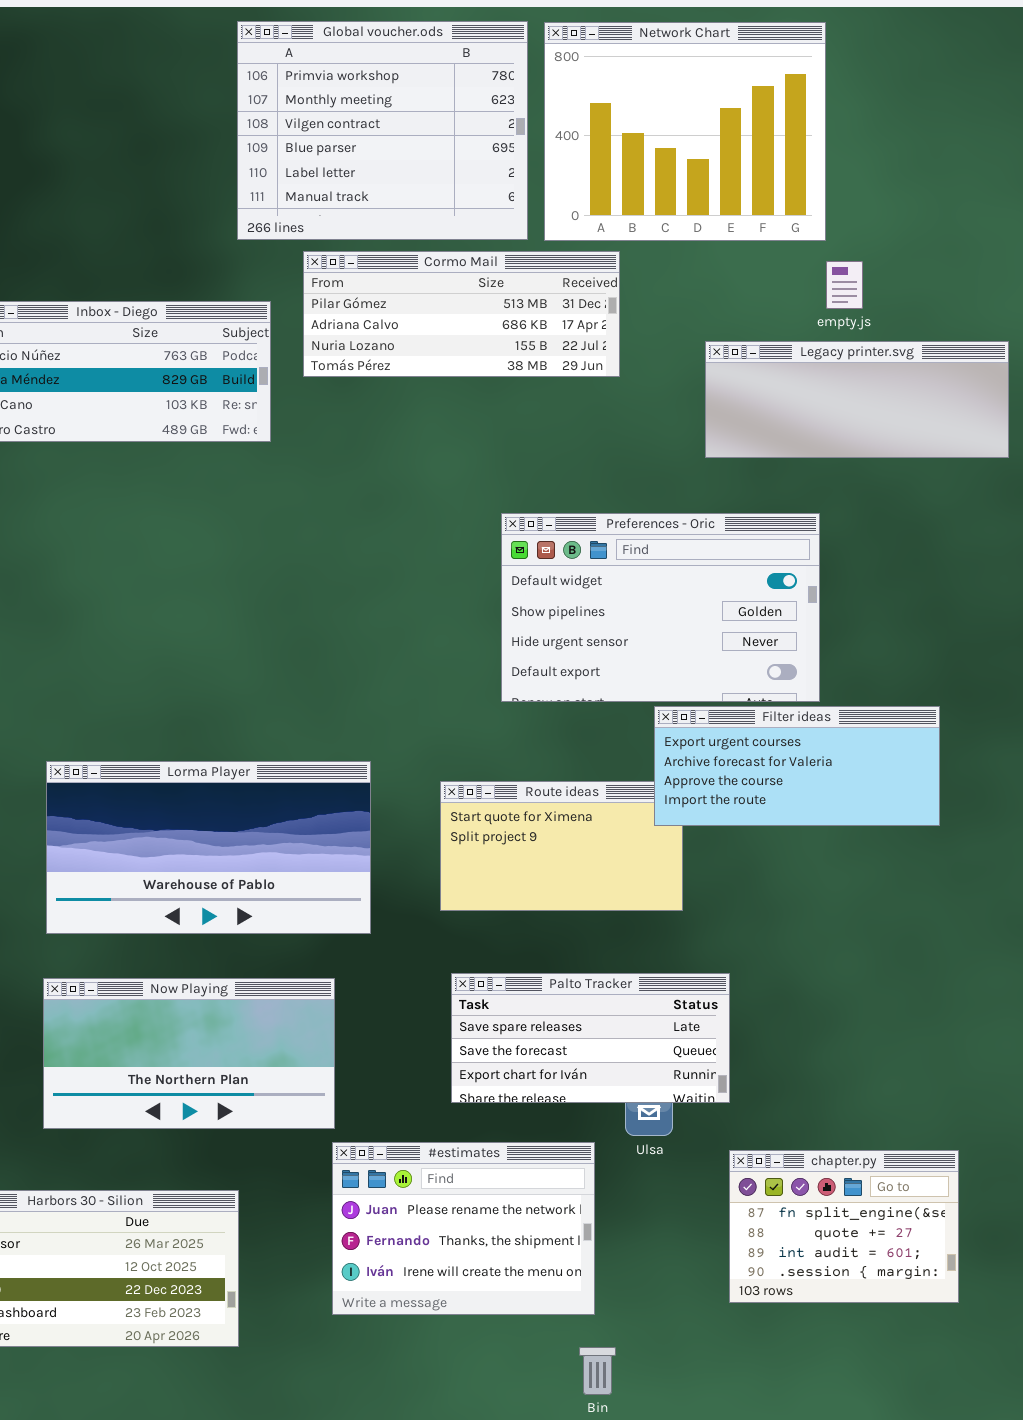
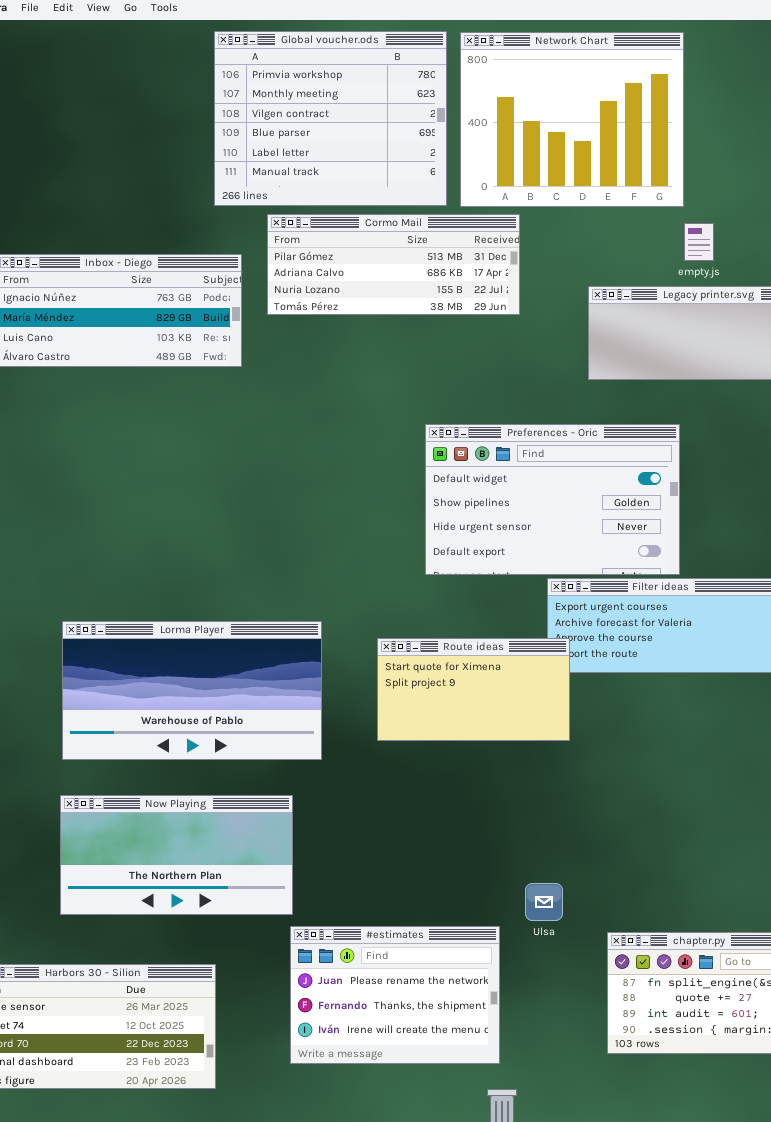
Route ideas: [440,781,683,911] -> [377,638,570,741], raised
Palto Tracker: [451,973,730,1103] -> none, closed

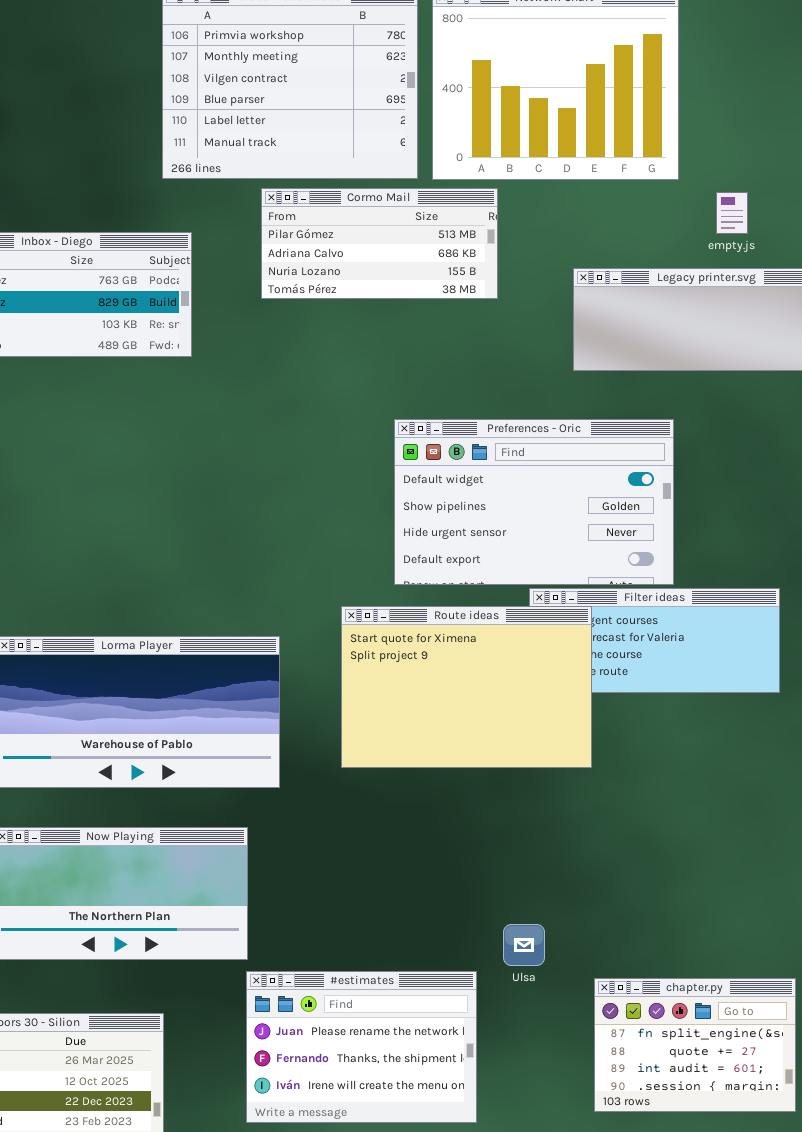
Cormo Mail: [267,214,520,315] -> [261,188,498,299], resized
empty.js: [684,223,714,261] -> [716,192,748,234], moved
Route ideas: [377,638,570,741] -> [341,606,592,768], resized

